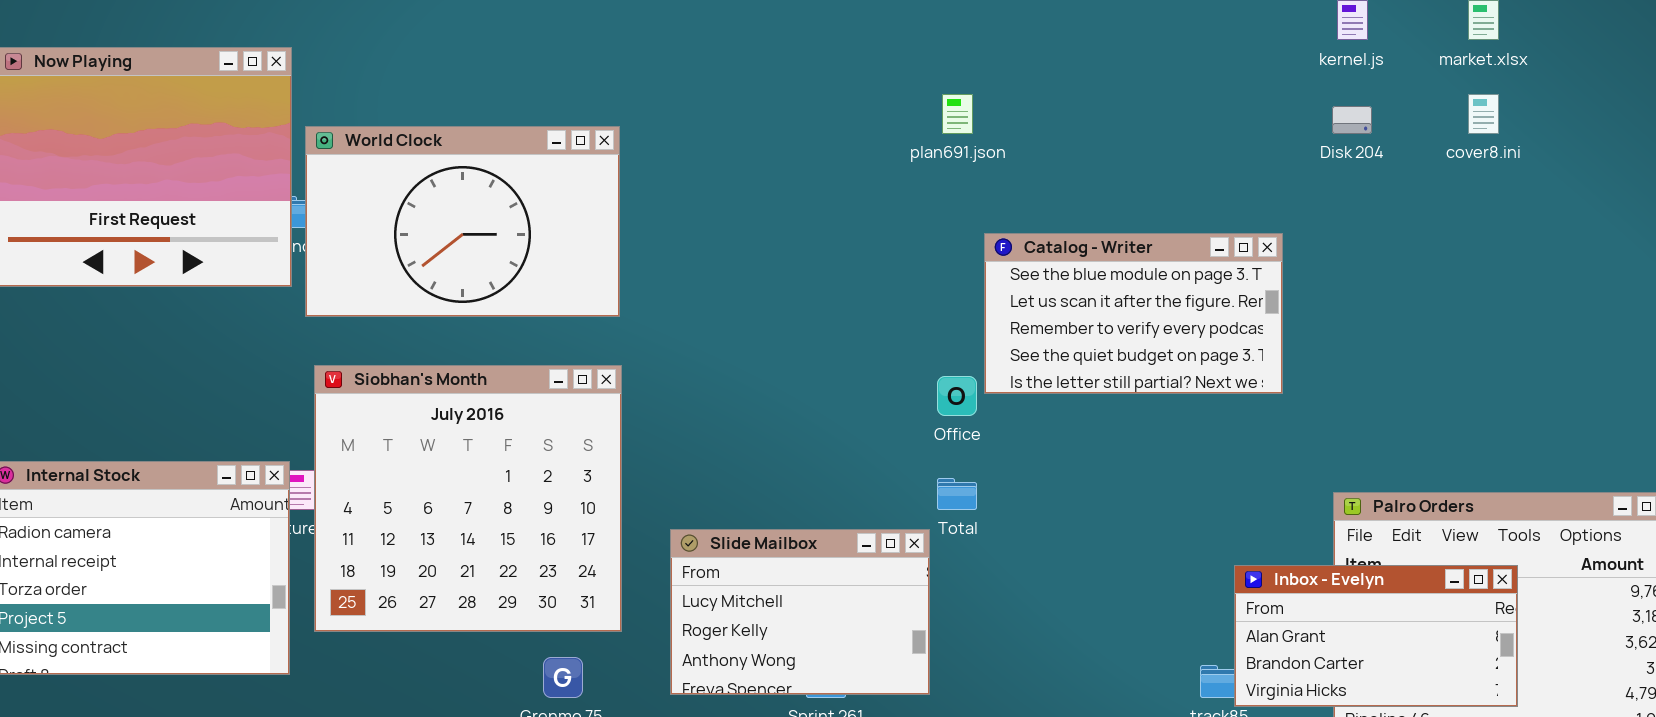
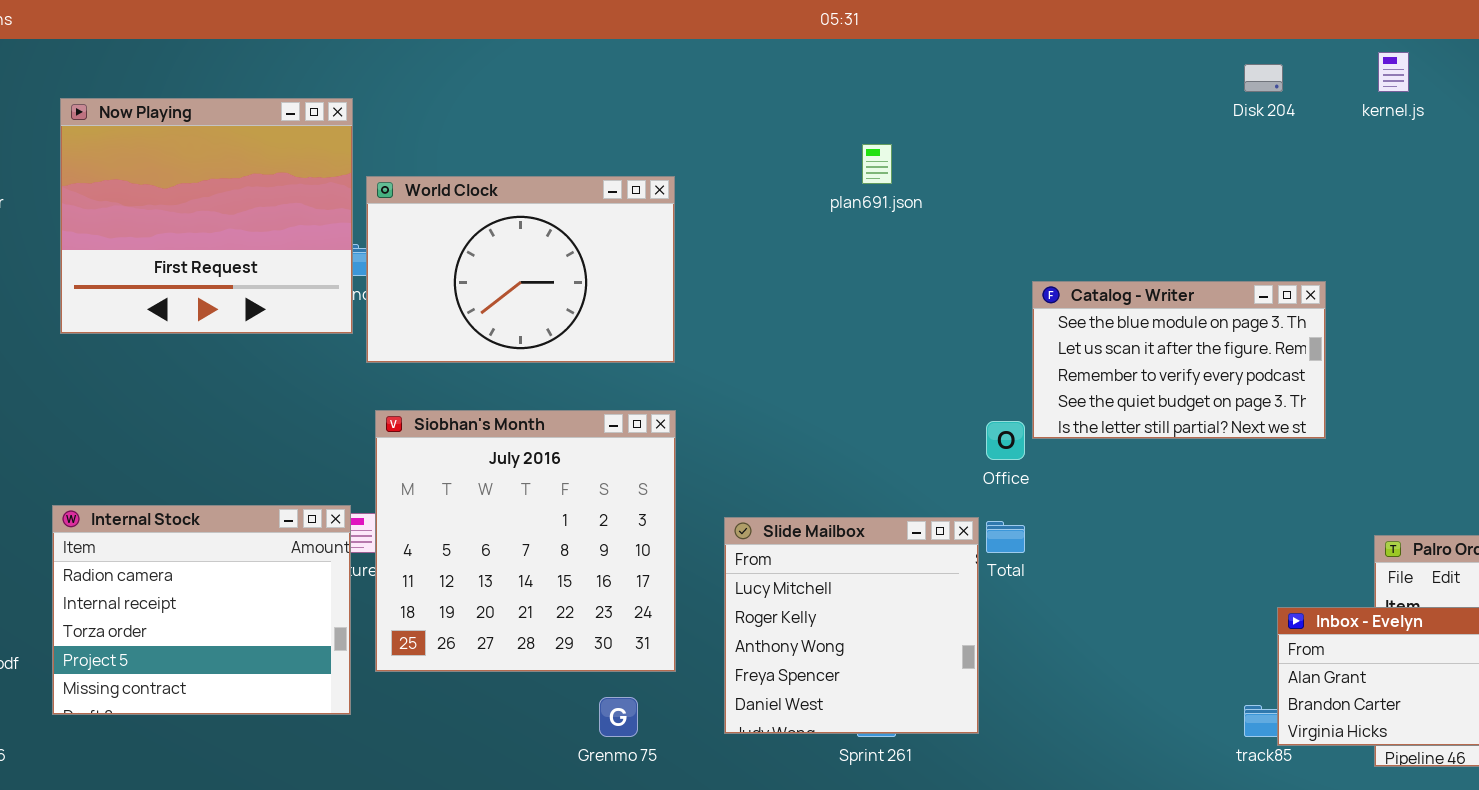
plan691.json: [942,94,973,134] -> [862,144,892,184], moved
Disk 204: [1332,106,1372,134] -> [1244,64,1283,92], moved
Slide Mailbox: [670,529,930,695] -> [724,517,979,734], resized

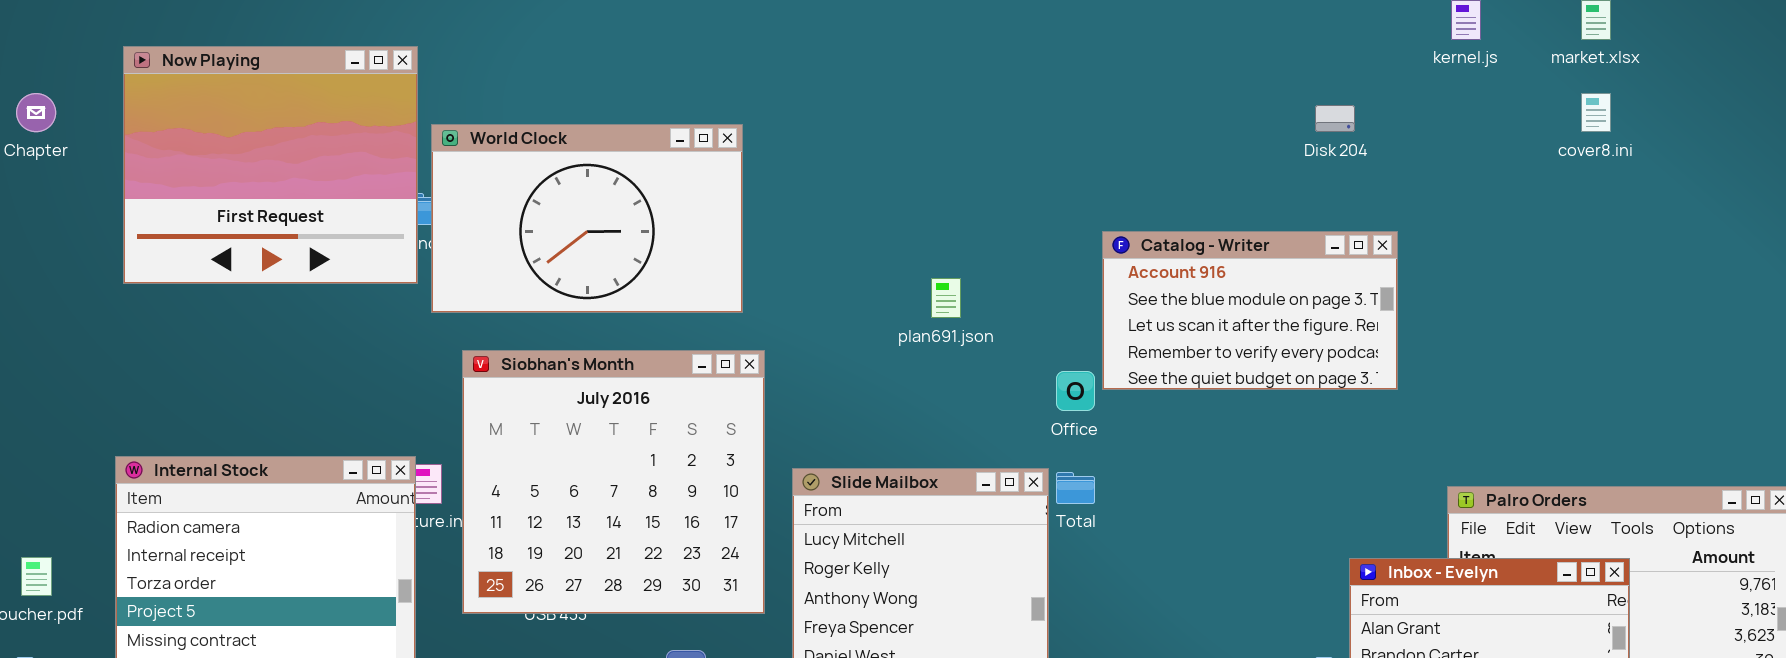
Disk 204: [1244,64,1283,92] -> [1315,105,1355,132], moved
plan691.json: [862,144,892,184] -> [931,278,961,318], moved
Catalog - Writer: [1032,281,1326,439] -> [1102,231,1398,390], scrolled up 1 row
Siobhan's Month: [375,410,676,672] -> [462,350,765,614], moved

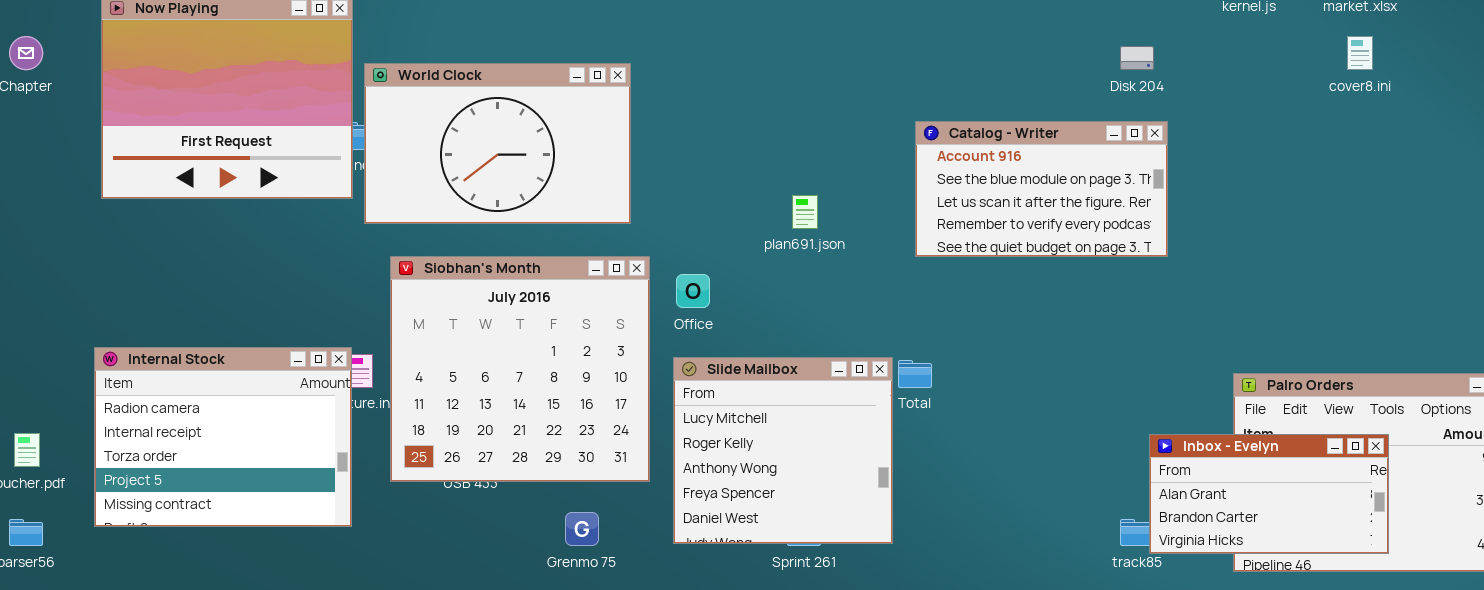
Catalog - Writer: [1102,231,1398,390] -> [915,121,1168,257], moved
Office: [1056,371,1095,411] -> [676,274,710,308], moved

